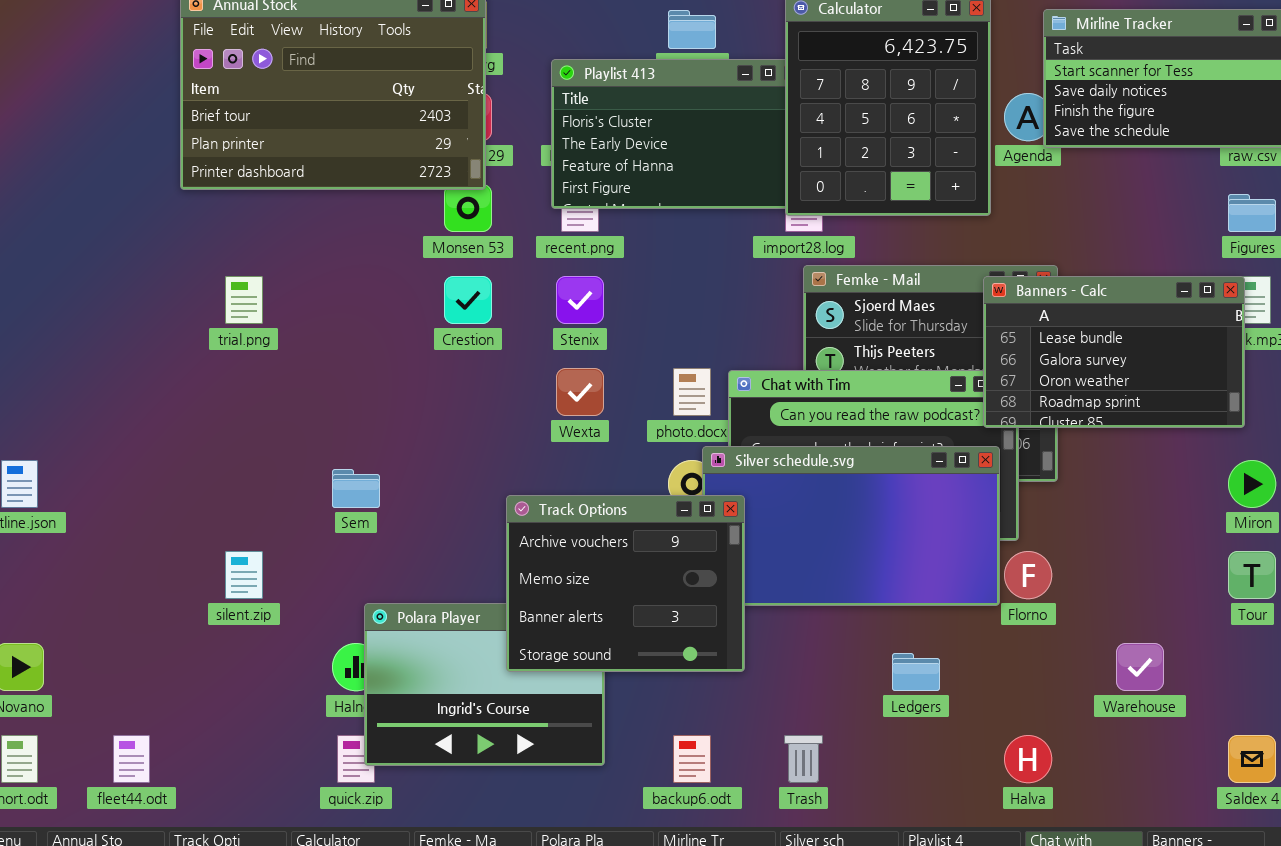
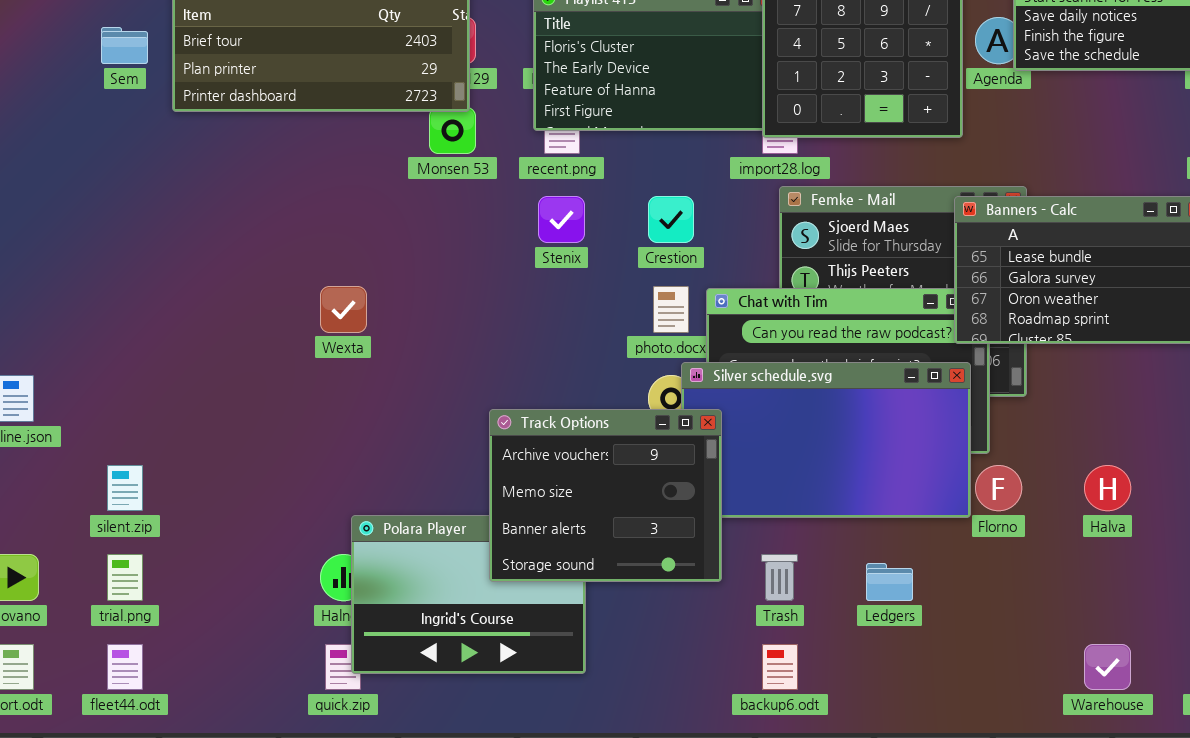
trial.png: [225,276,263,324] -> [107,554,143,601], moved
Crestion: [444,276,492,324] -> [648,196,694,243], moved
Wexta: [556,368,604,416] -> [320,286,367,333], moved
Sem: [332,469,380,508] -> [101,27,148,64], moved
silent.zip: [225,551,263,599] -> [107,465,143,511], moved
Warehouse: [1116,643,1164,691] -> [1084,644,1131,690], moved
backup6.odt: [673,735,711,783] -> [762,644,798,690], moved
Trash: [784,735,823,783] -> [761,554,798,601], moved
Halva: [1004,735,1052,783] -> [1084,465,1131,511], moved

